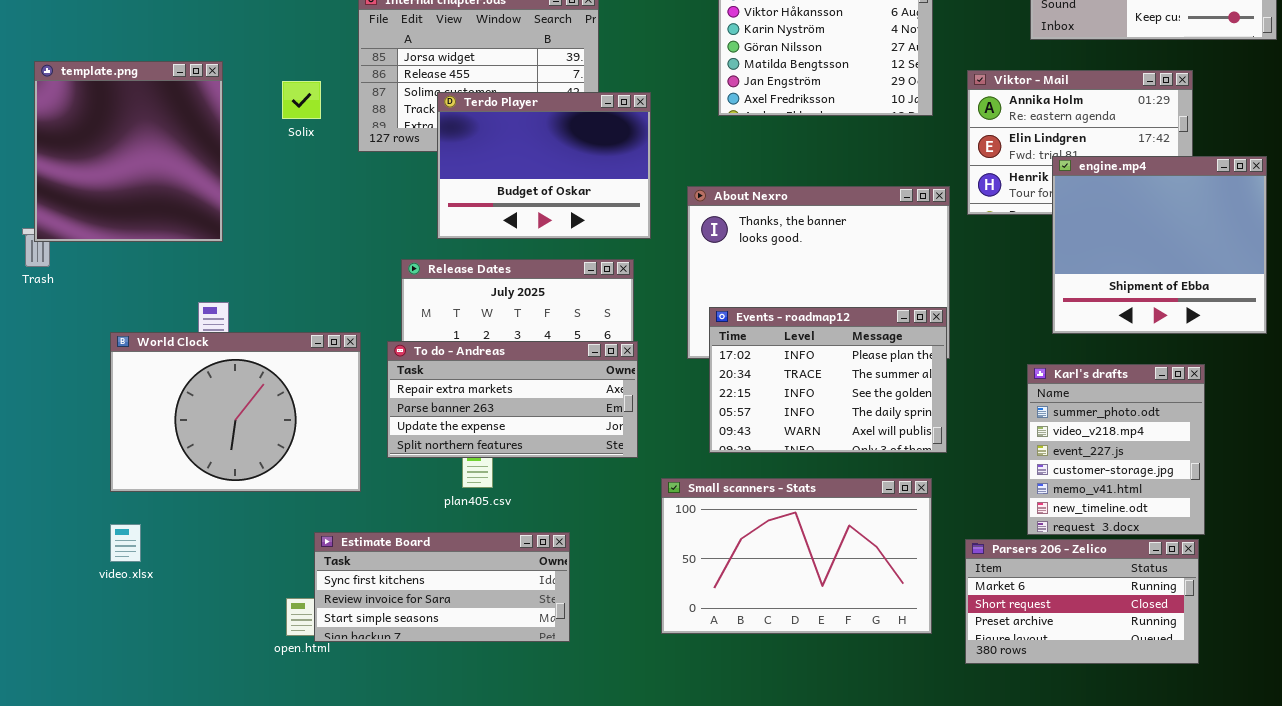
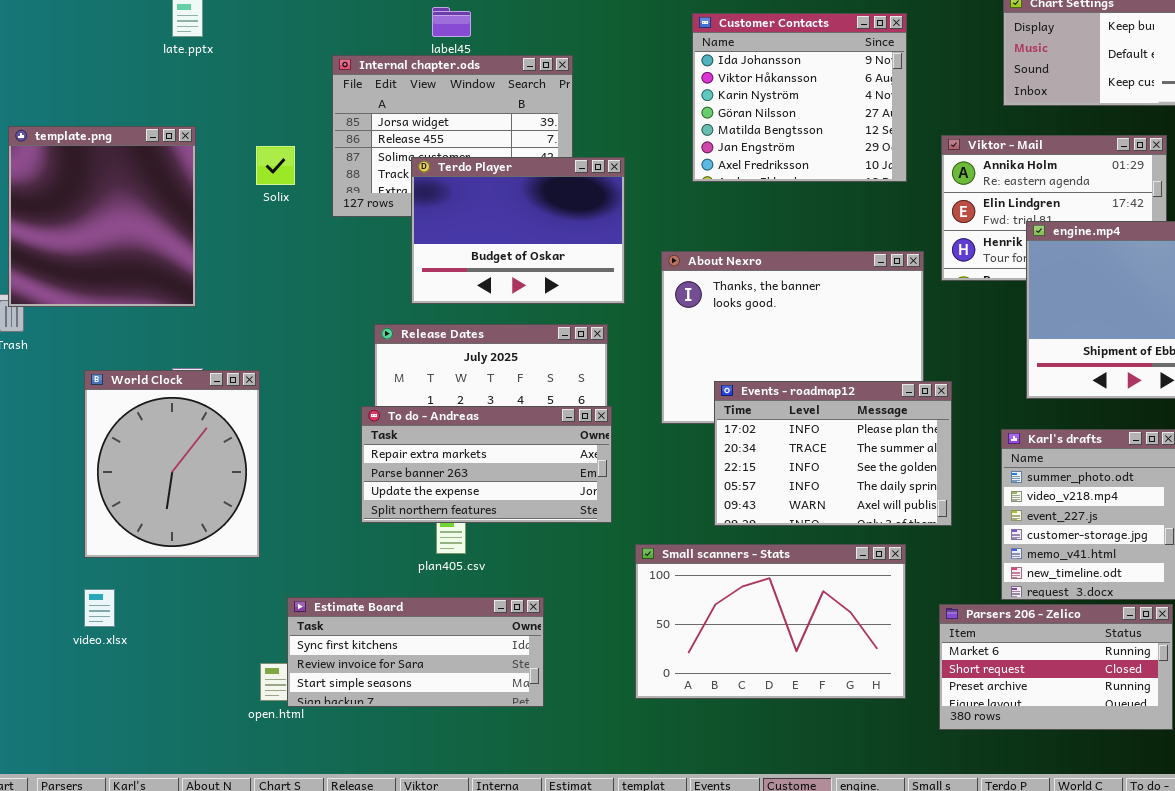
Events - roadmap12: [709,307,947,453] -> [714,381,952,526], moved
World Clock: [110,332,361,492] -> [84,370,260,558], resized

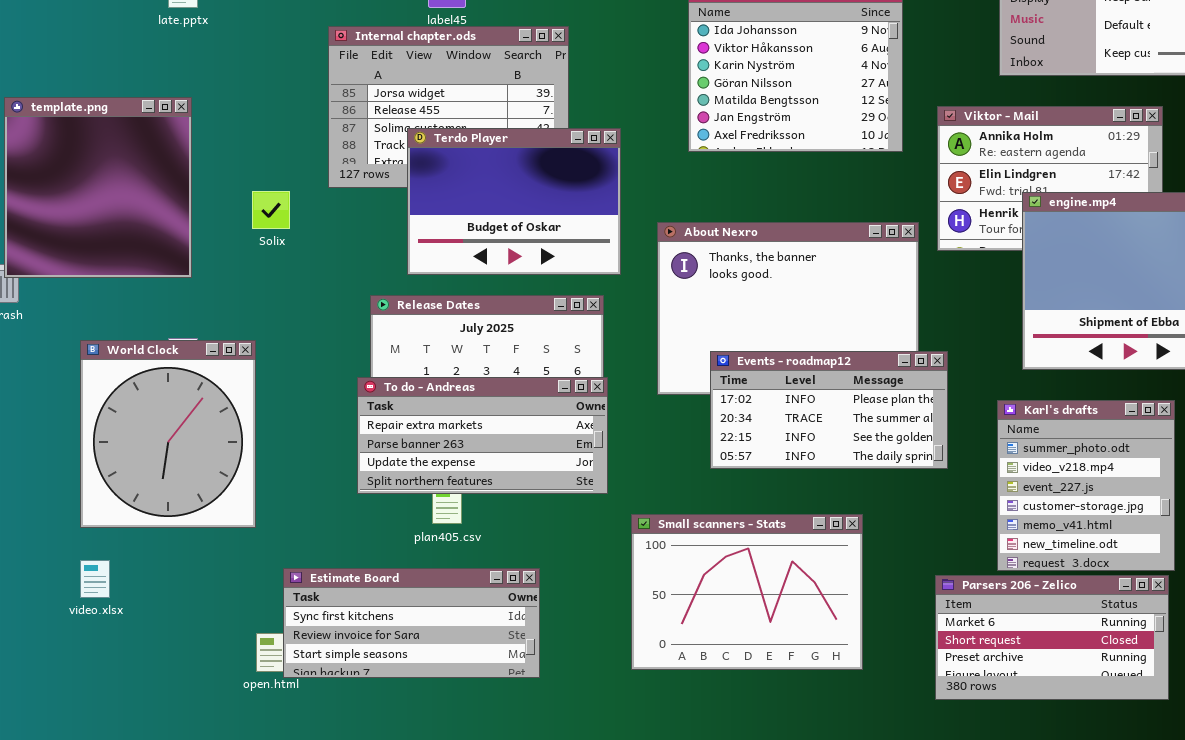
Solix: [256,146,295,185] -> [252,191,290,229], moved
Events - roadmap12: [714,381,952,526] -> [710,351,948,469], resized
Small scanners - Stats: [635,544,906,699] -> [631,514,863,670], resized

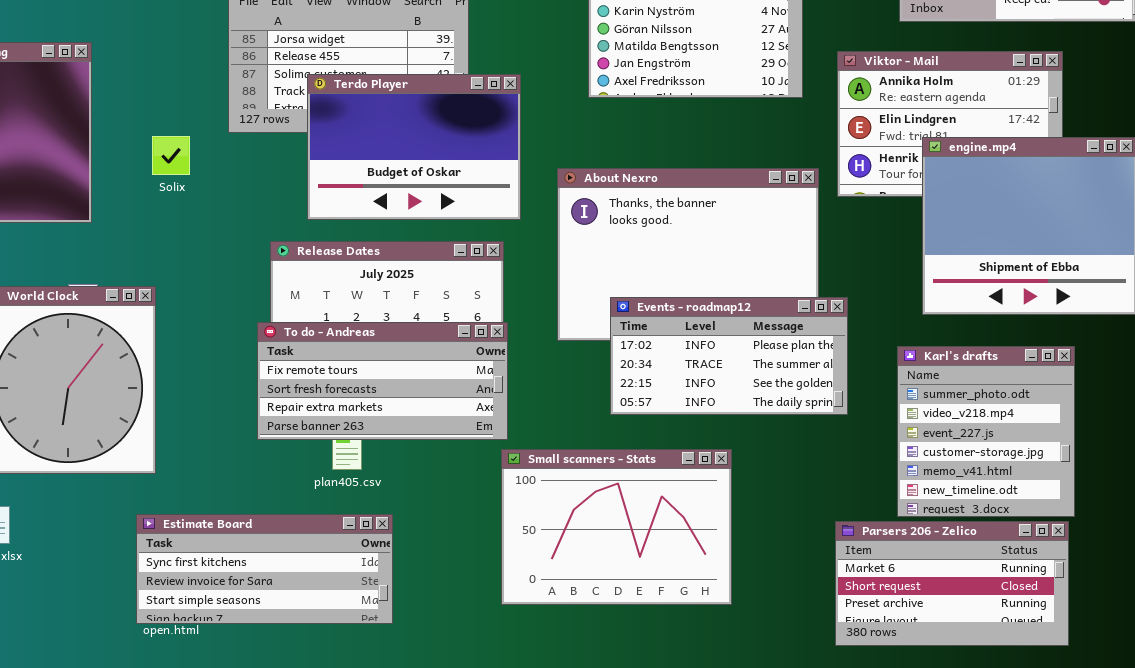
To do - Andreas: [357,377,608,494] -> [257,322,508,440], scrolled up 2 rows
Small scanners - Stats: [631,514,863,670] -> [501,449,732,605], moved
Estimate Board: [283,568,540,678] -> [136,514,393,624], moved

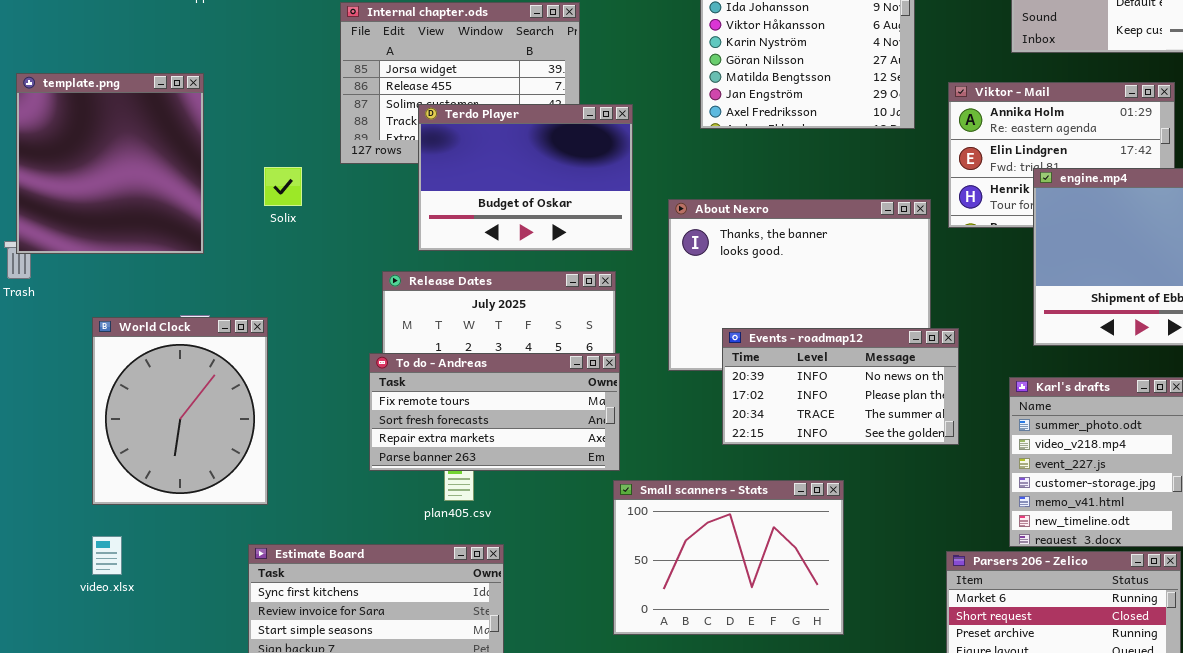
Events - roadmap12: [610,297,848,415] -> [722,328,959,445], scrolled up 1 row

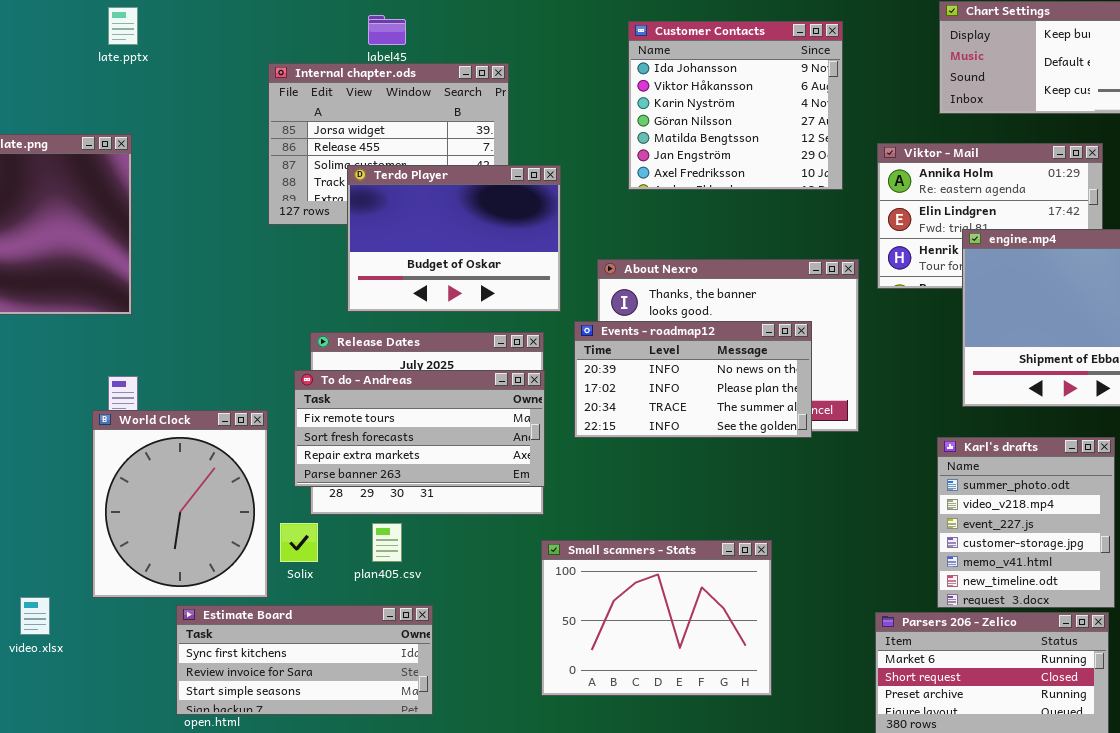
Solix: [264,167,302,206] -> [280,523,318,562], moved
World Clock: [92,317,268,505] -> [92,410,268,598], moved
Events - roadmap12: [722,328,959,445] -> [574,321,812,438], moved
To do - Andreas: [369,353,620,471] -> [294,370,545,487], moved

